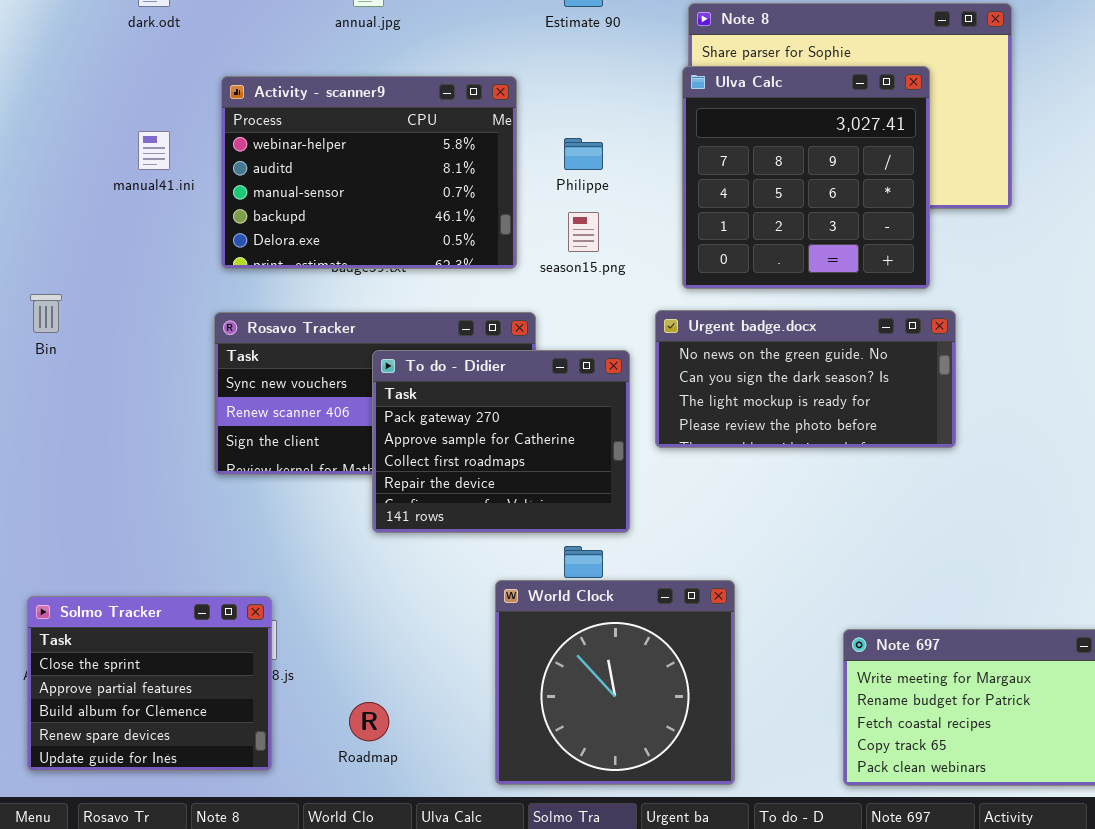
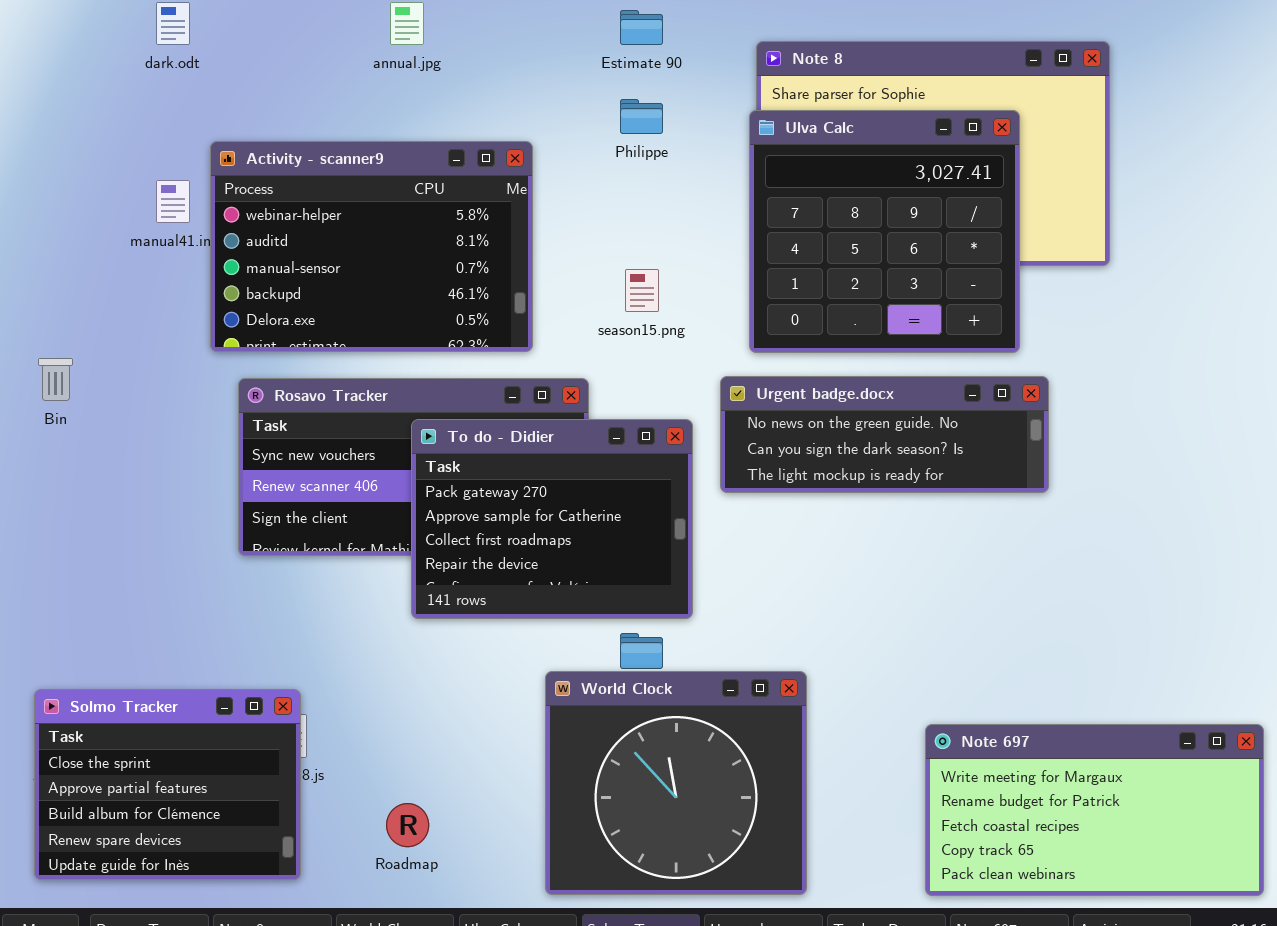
Activity - scanner9: [221,76,517,269] -> [210,141,533,352], moved
Philippe: [564,138,603,170] -> [620,99,663,134], moved
Urgent badge.docx: [655,310,956,448] -> [720,376,1049,493], resized

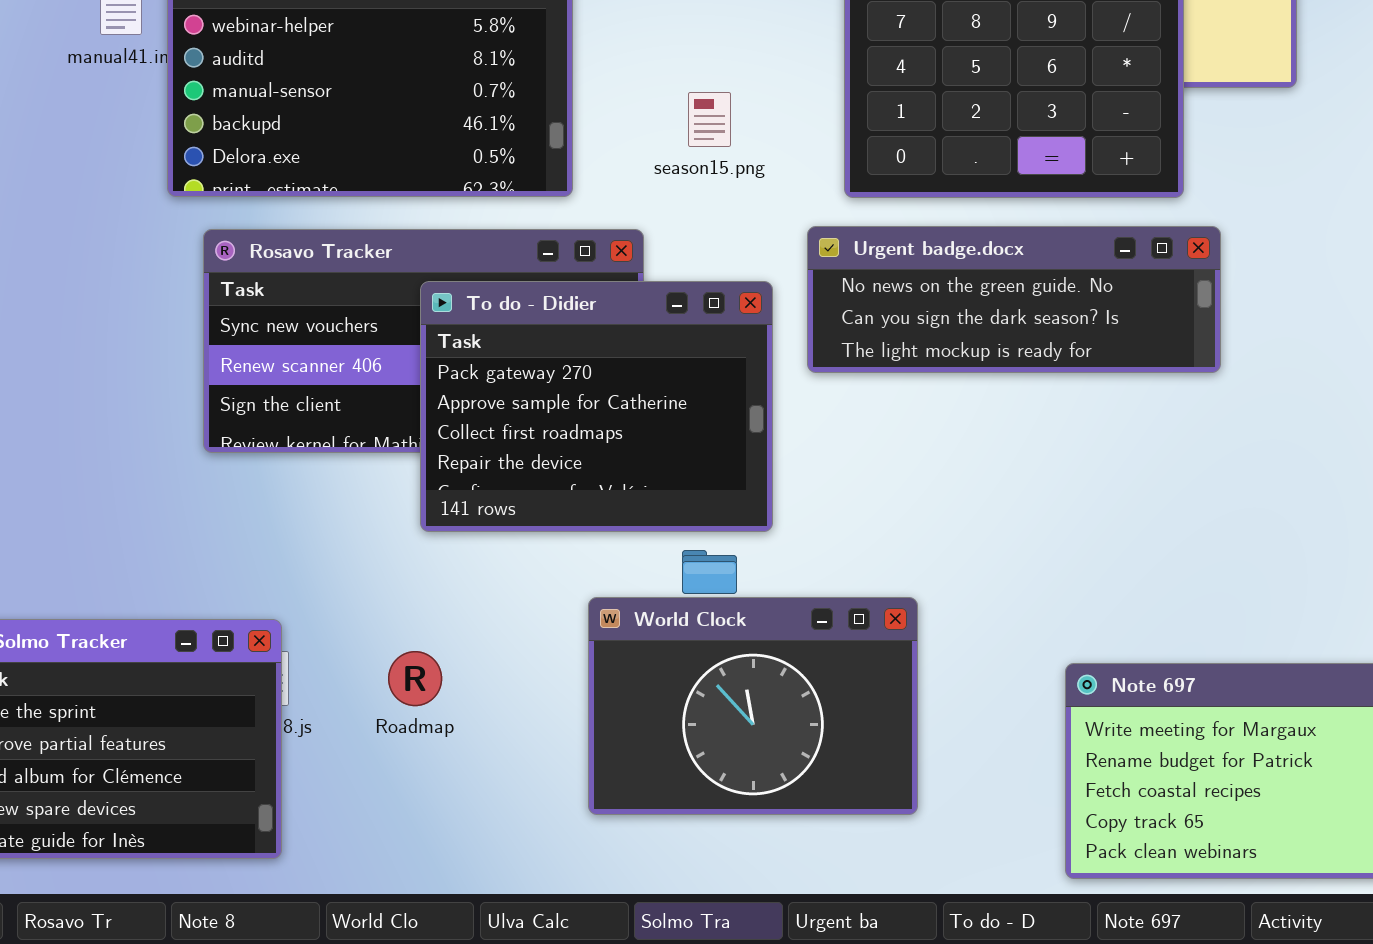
World Clock: [545,671,807,895] -> [588,597,918,815], resized
Roadmap: [386,803,429,847] -> [388,651,442,706], moved

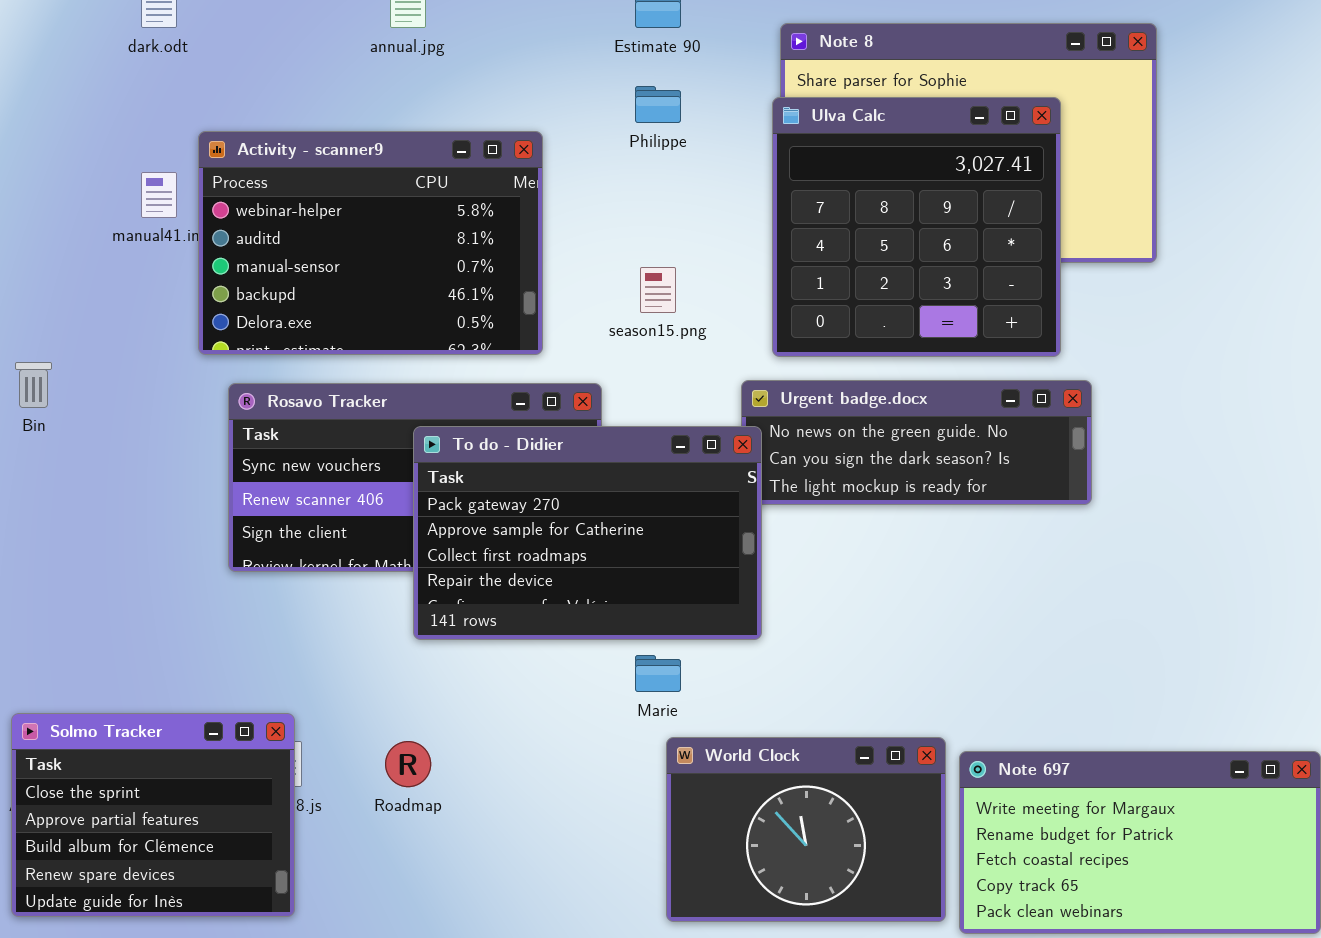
To do - Didier: [420,281,773,532] -> [413,426,762,640], resized
World Clock: [588,597,918,815] -> [666,737,946,922], moved

